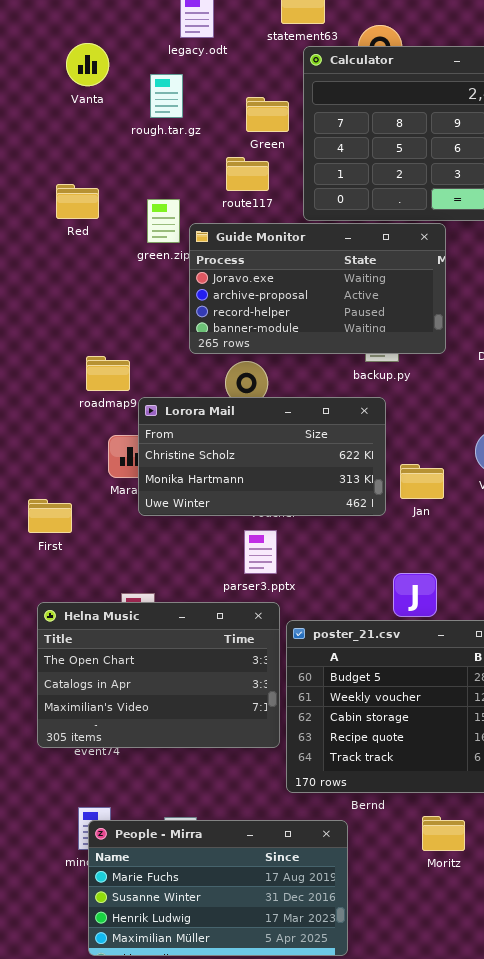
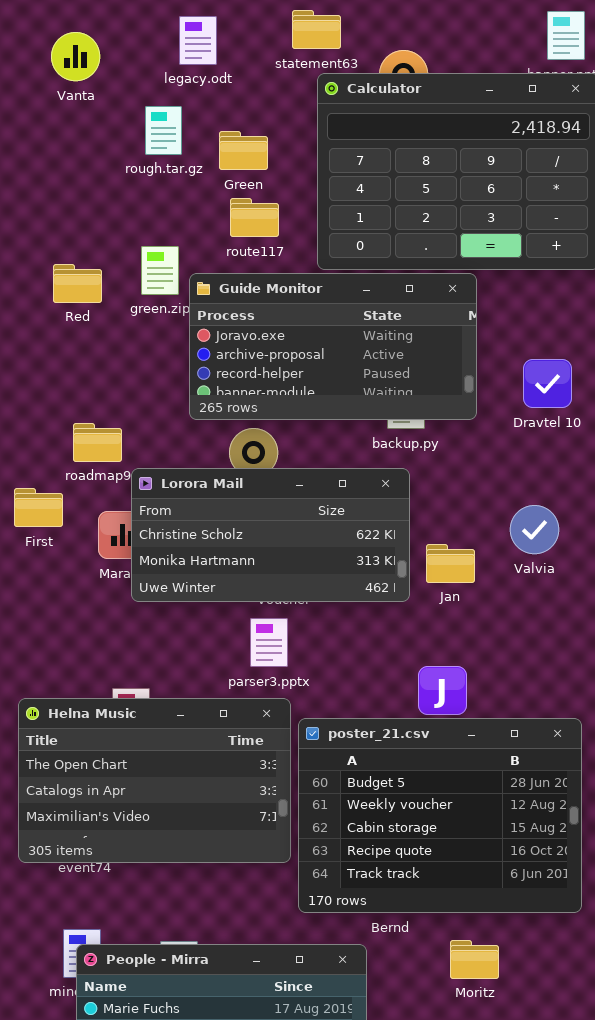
Vanta: [66,43,109,86] -> [51,32,100,81], moved
Green: [246,97,289,132] -> [219,131,268,170], moved
Red: [56,184,99,219] -> [53,264,102,303], moved
First: [28,499,72,533] -> [14,488,63,527], moved

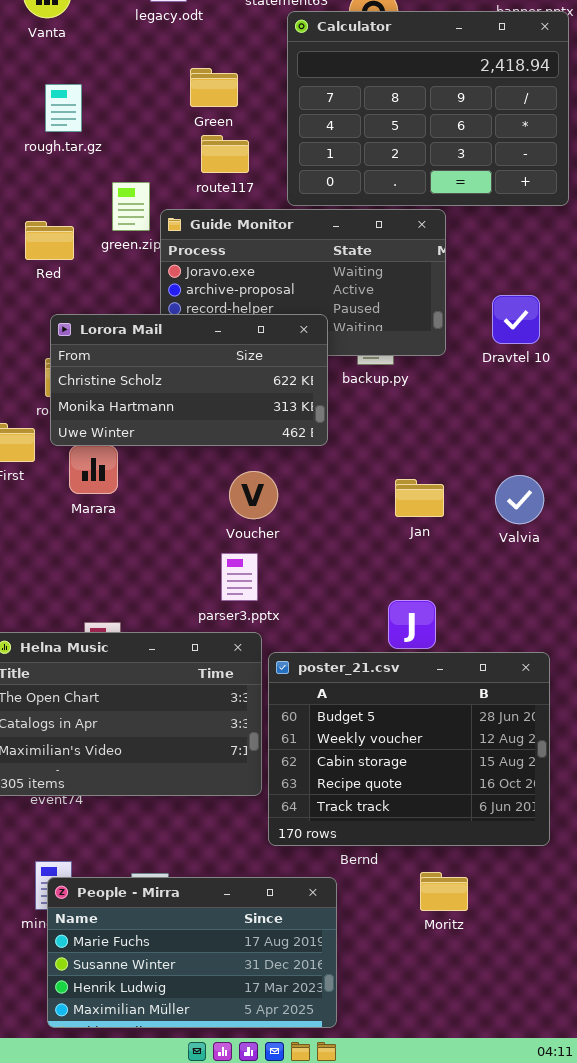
rough.tar.gz: [145,106,182,155] -> [45,84,82,132], moved
Red: [53,264,102,303] -> [25,221,74,260], moved
Lorora Mail: [131,468,410,602] -> [50,314,328,446], moved
Valvia: [510,505,559,554] -> [495,475,544,524], moved

